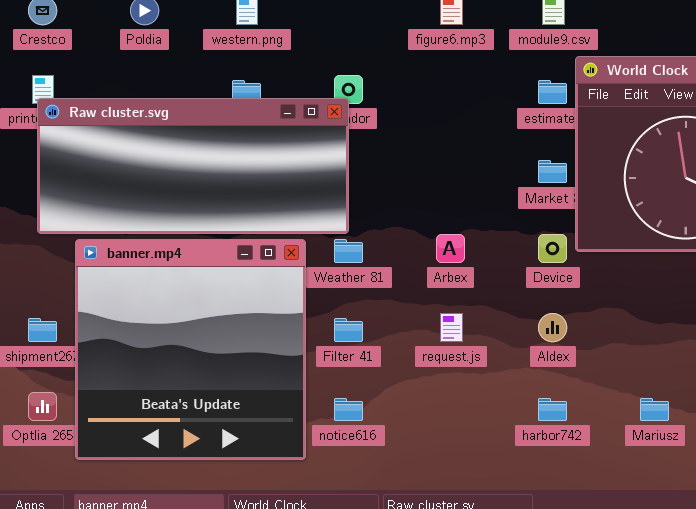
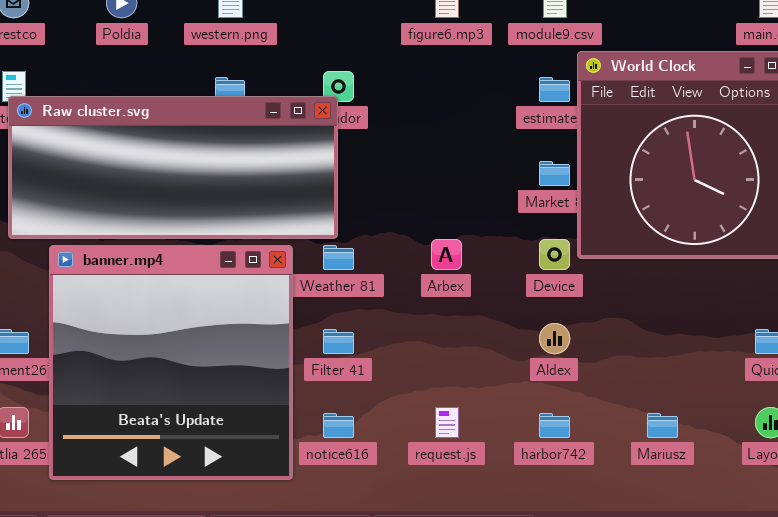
request.js: [440,313,463,342] -> [435,407,459,438], moved

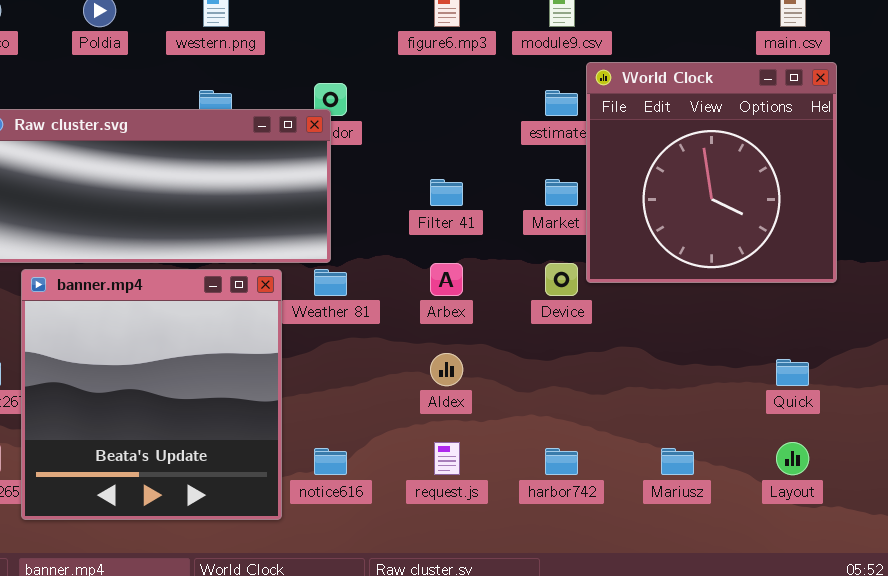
Aldex: [539,323,570,354] -> [430,353,463,386], moved
Filter 41: [323,329,354,354] -> [430,179,463,206], moved

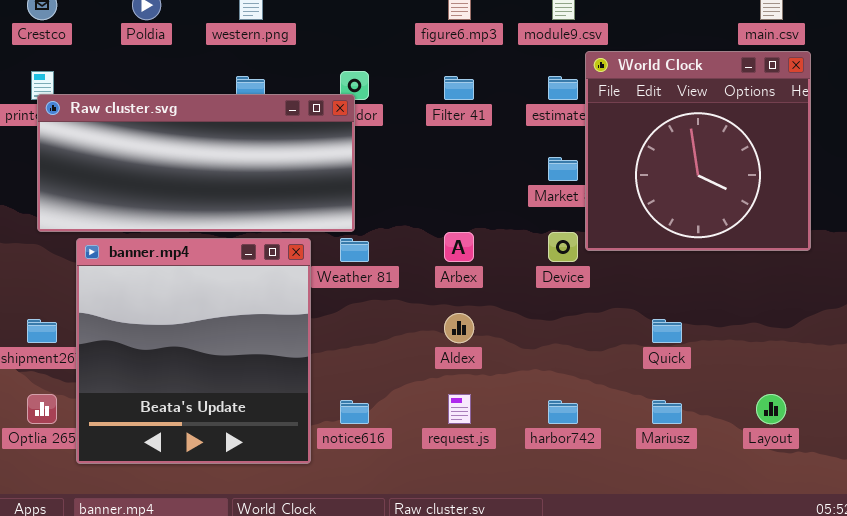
Filter 41: [430,179,463,206] -> [444,76,474,100], moved
Quick: [776,359,809,386] -> [652,319,682,343], moved

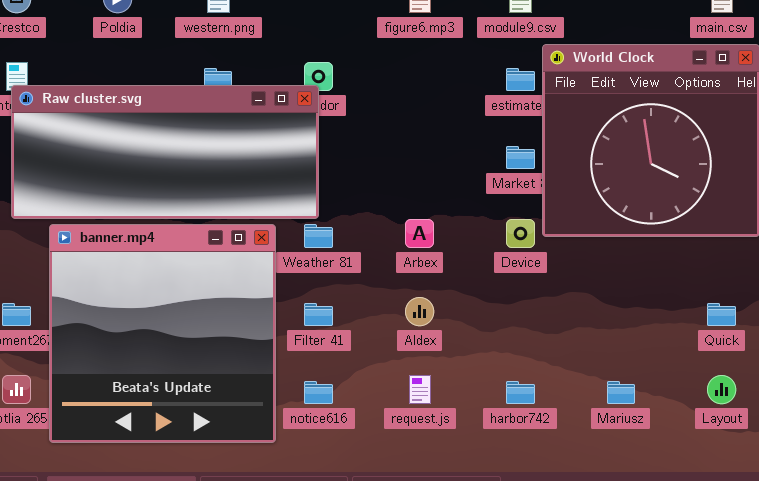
Filter 41: [444,76,474,100] -> [304,303,333,326], moved
Quick: [652,319,682,343] -> [707,303,736,326], moved

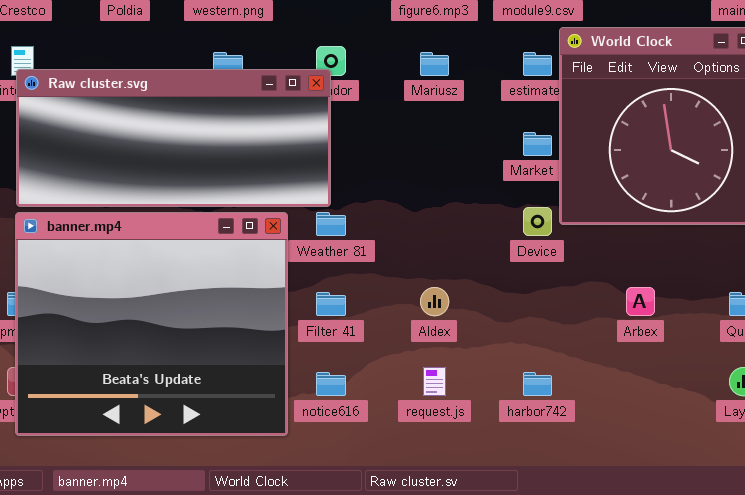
Arbex: [405,219,434,248] -> [626,287,655,316], moved
banner.mp4: [49,224,276,443] -> [15,212,288,436], resized
Mariusz: [607,381,635,404] -> [420,52,449,76], moved

